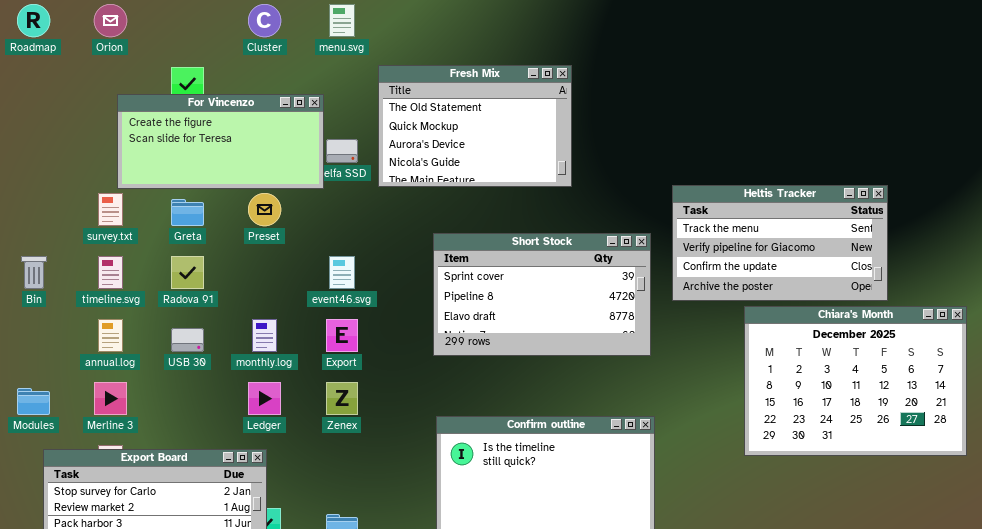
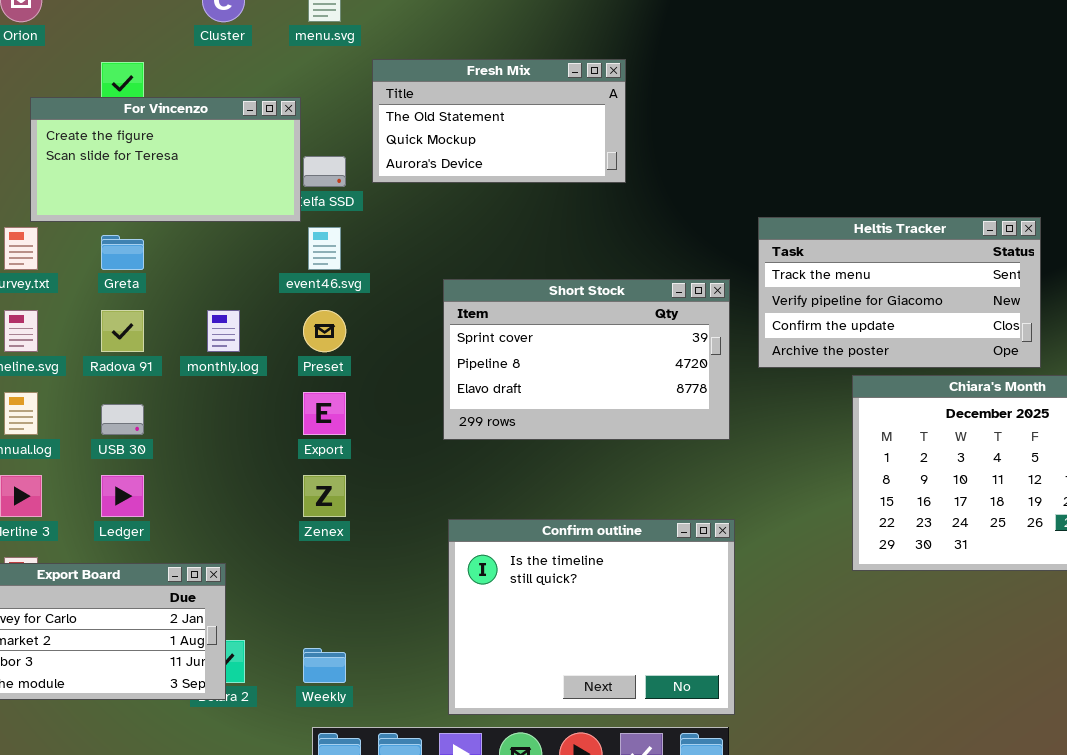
Fresh Mix: [378,65,572,187] -> [372,59,626,183], resized
Preset: [248,193,281,226] -> [303,310,346,352], moved
event46.svg: [329,256,355,289] -> [308,227,341,270], moved
monthly.log: [252,319,277,352] -> [207,310,240,352], moved
Ledger: [248,382,281,415] -> [101,475,144,517], moved

